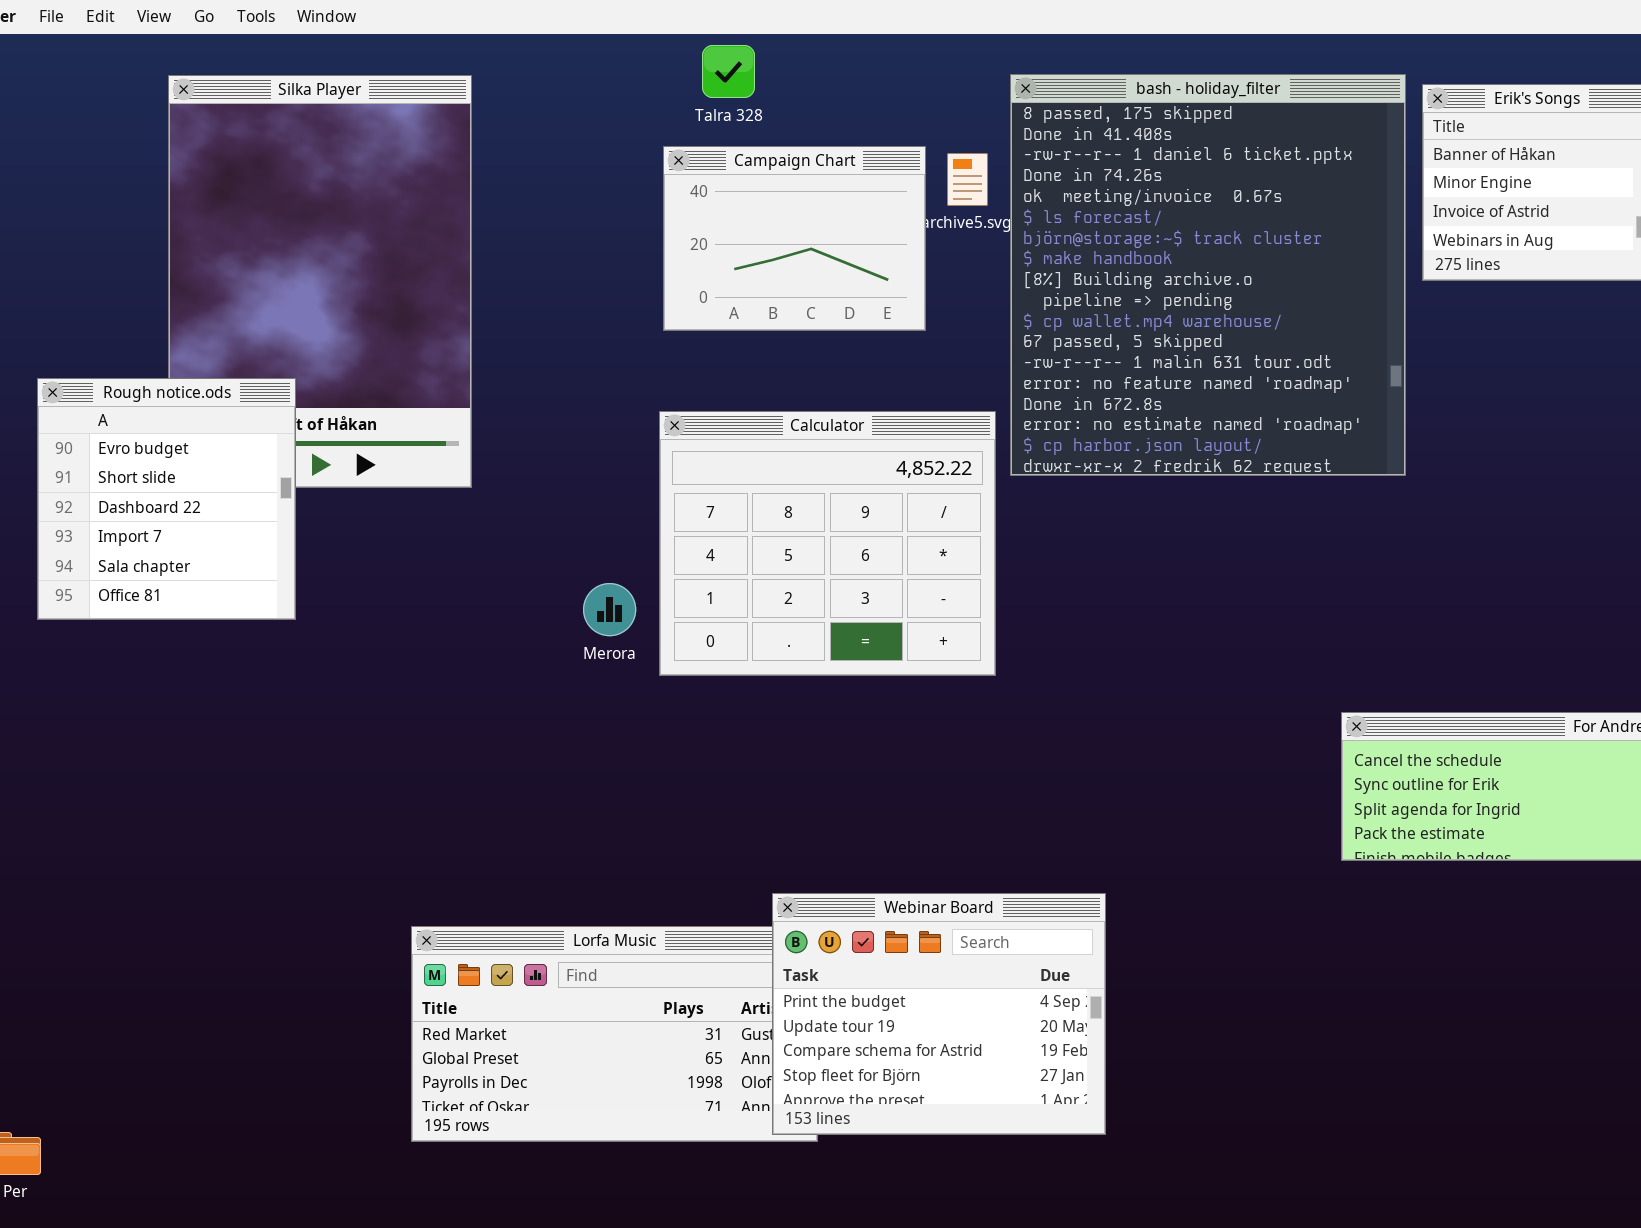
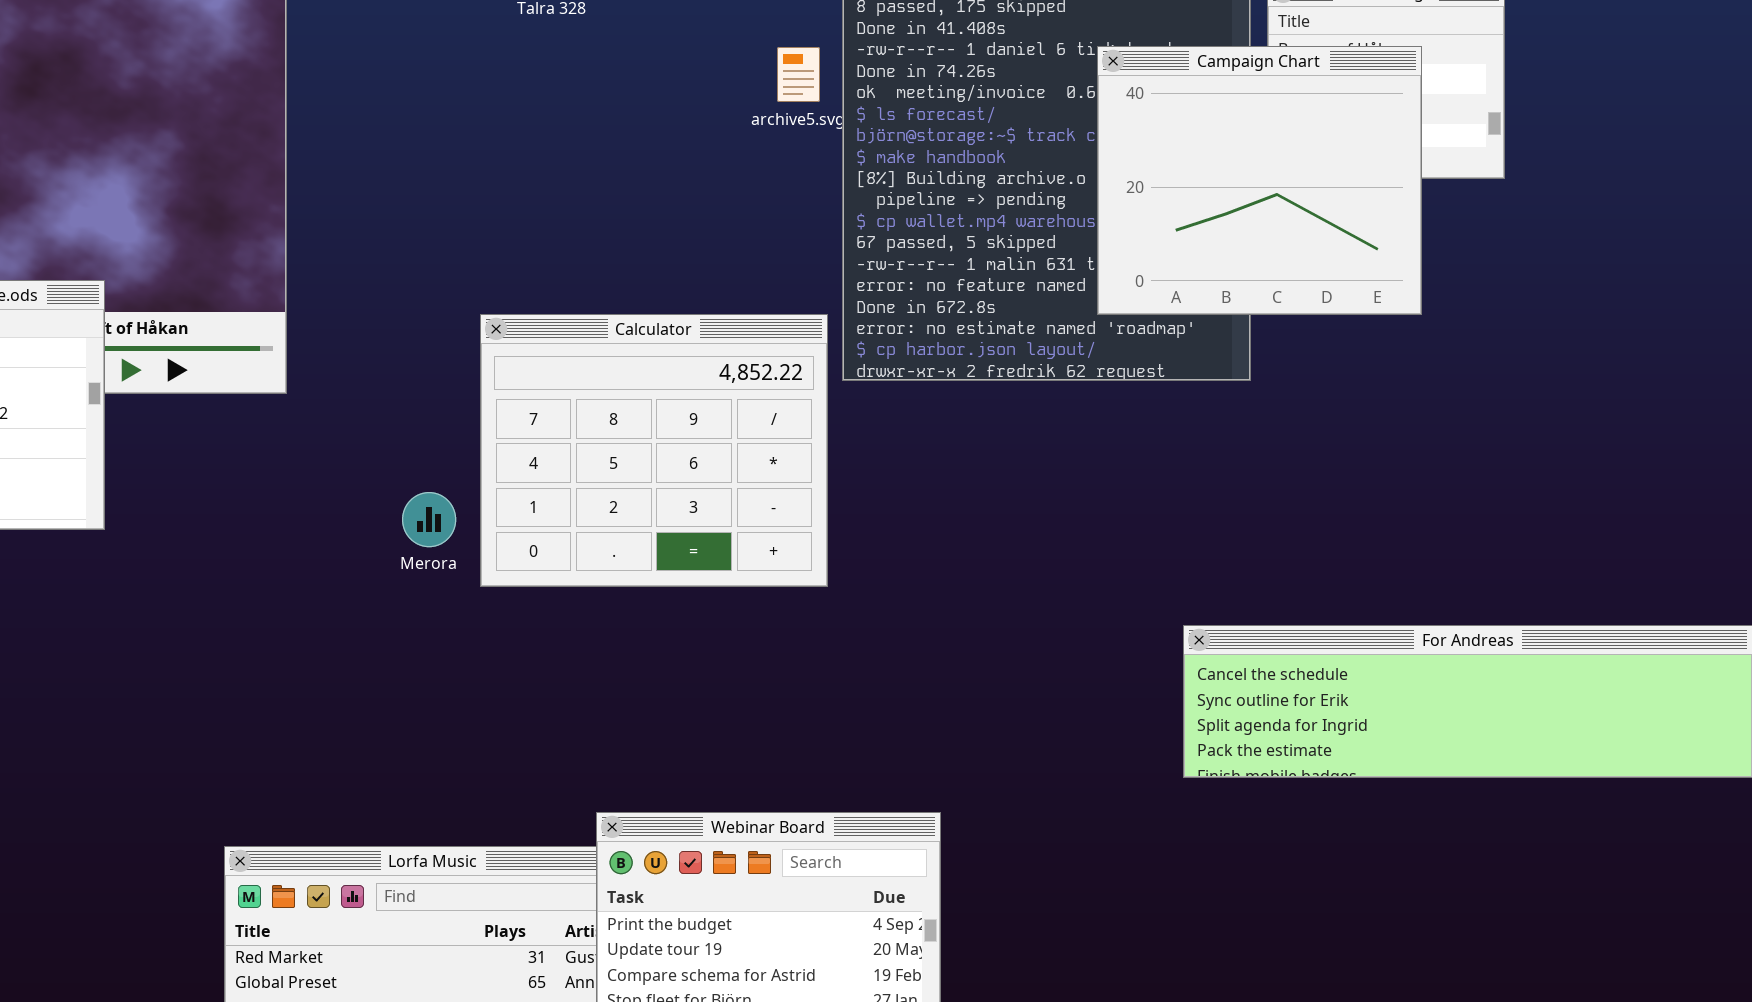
Campaign Chart: [663,146,926,331] -> [1097,46,1422,315], moved, resized

